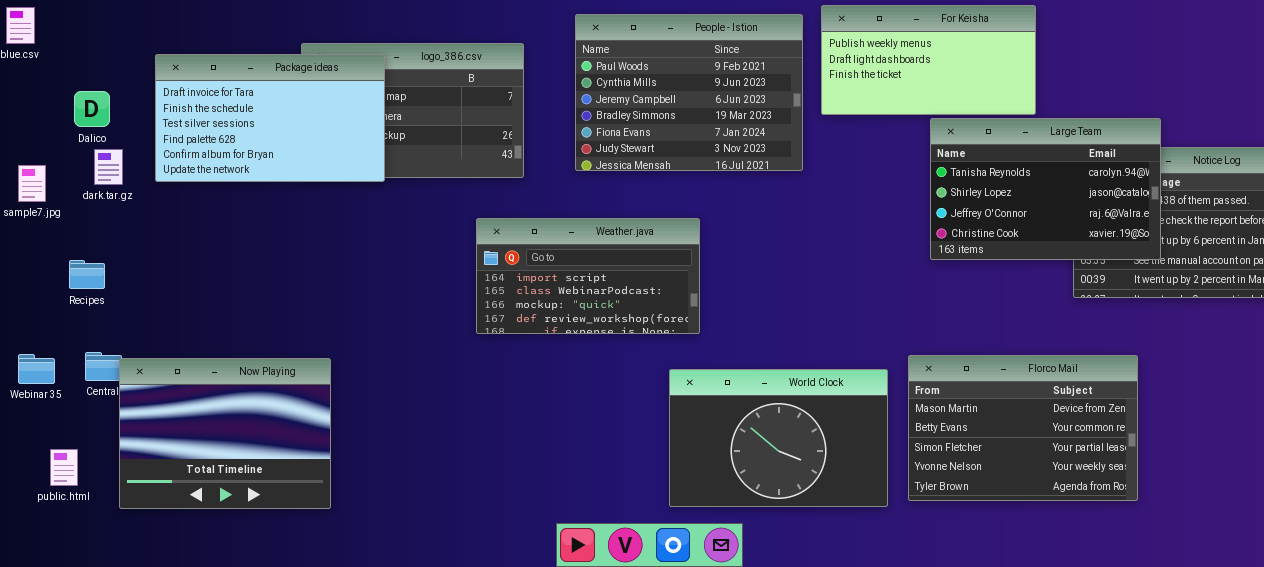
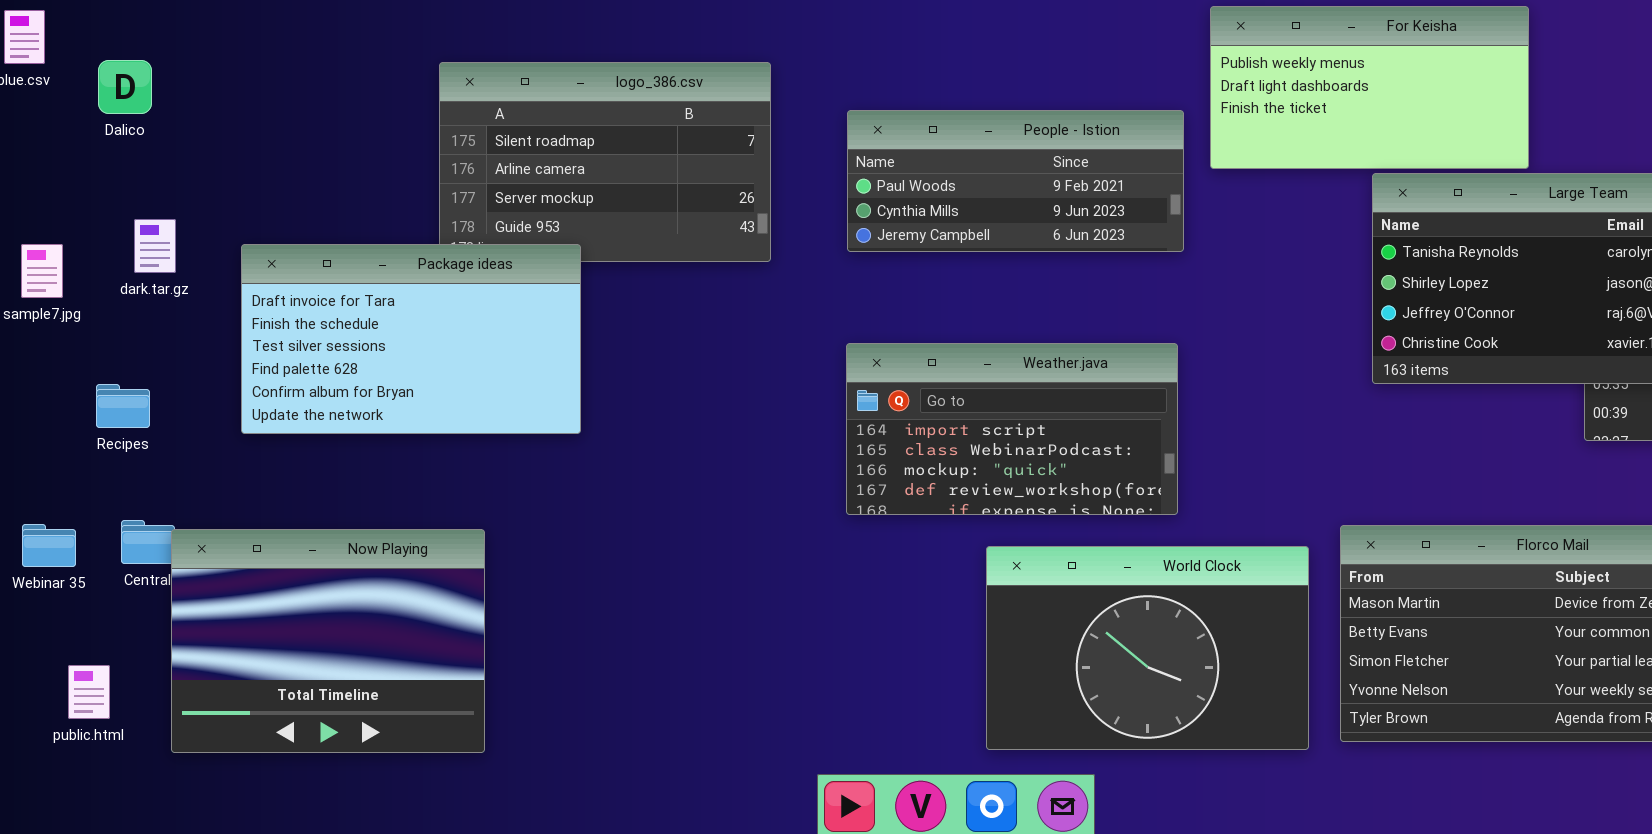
People - Istion: [575,14,803,171] -> [847,110,1184,252], resized
Package ideas: [155,54,385,182] -> [241,244,581,434], moved
Dalico: [74,91,110,127] -> [98,60,152,114], moved
Weather.java: [476,218,700,334] -> [846,343,1178,515], moved

